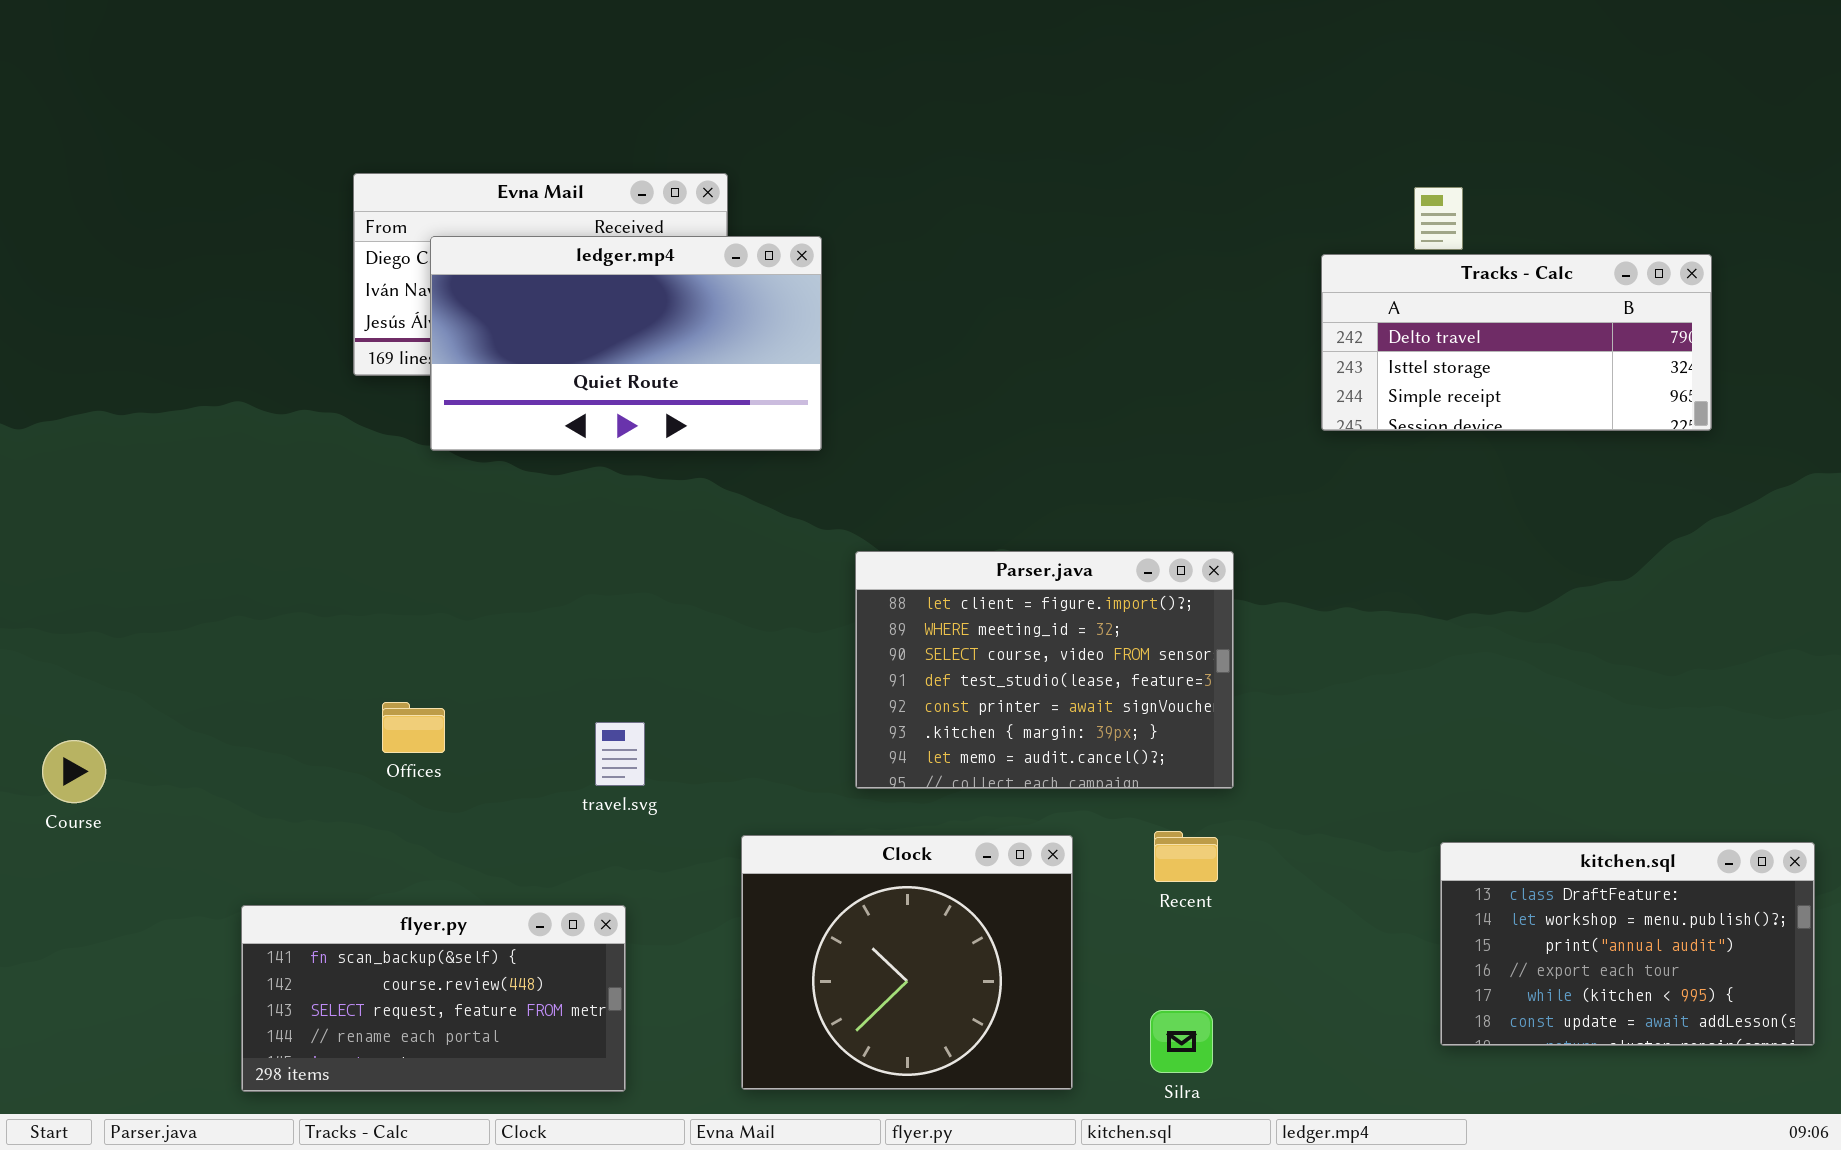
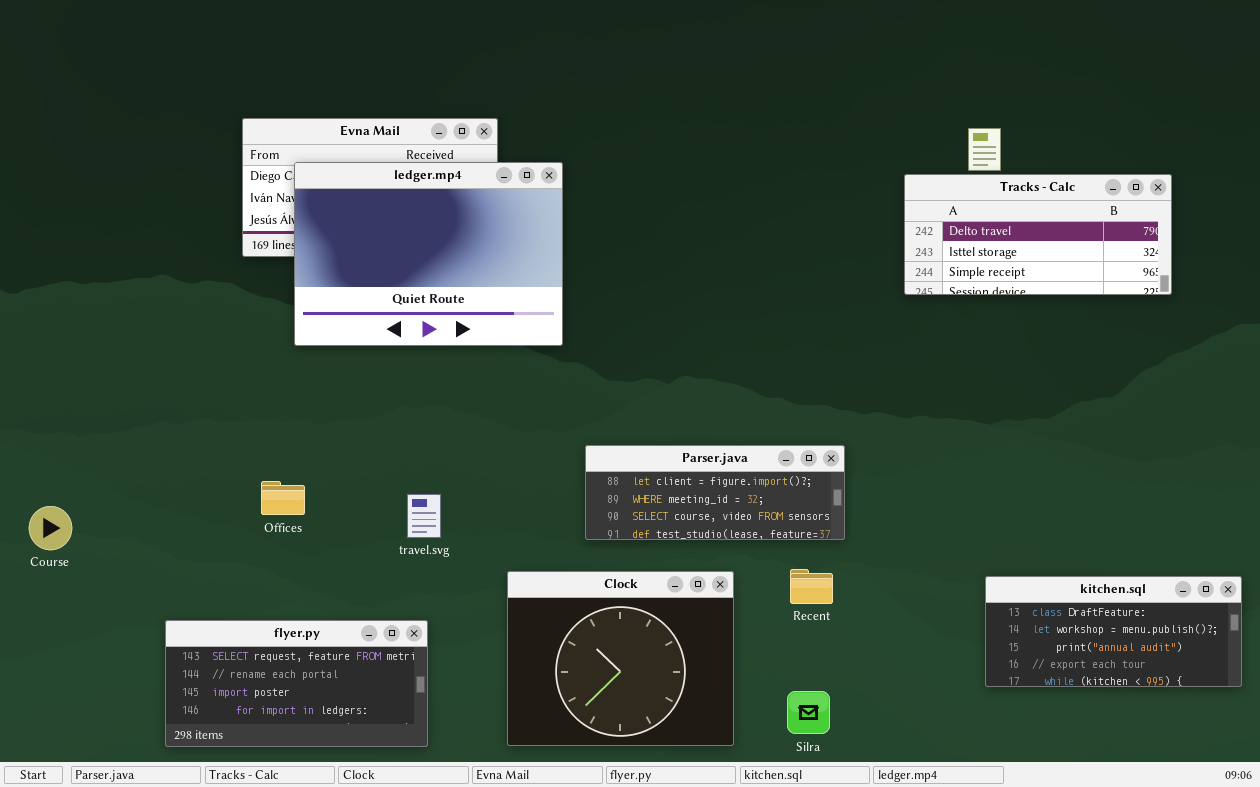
ledger.mp4: [430,236,822,451] -> [294,162,563,346], resized
Parser.java: [855,551,1234,789] -> [585,445,845,540], resized
kitchen.sql: [1440,842,1815,1046] -> [985,576,1242,687], resized
flyer.py: [241,905,626,1092] -> [165,620,428,747], scrolled down 2 rows

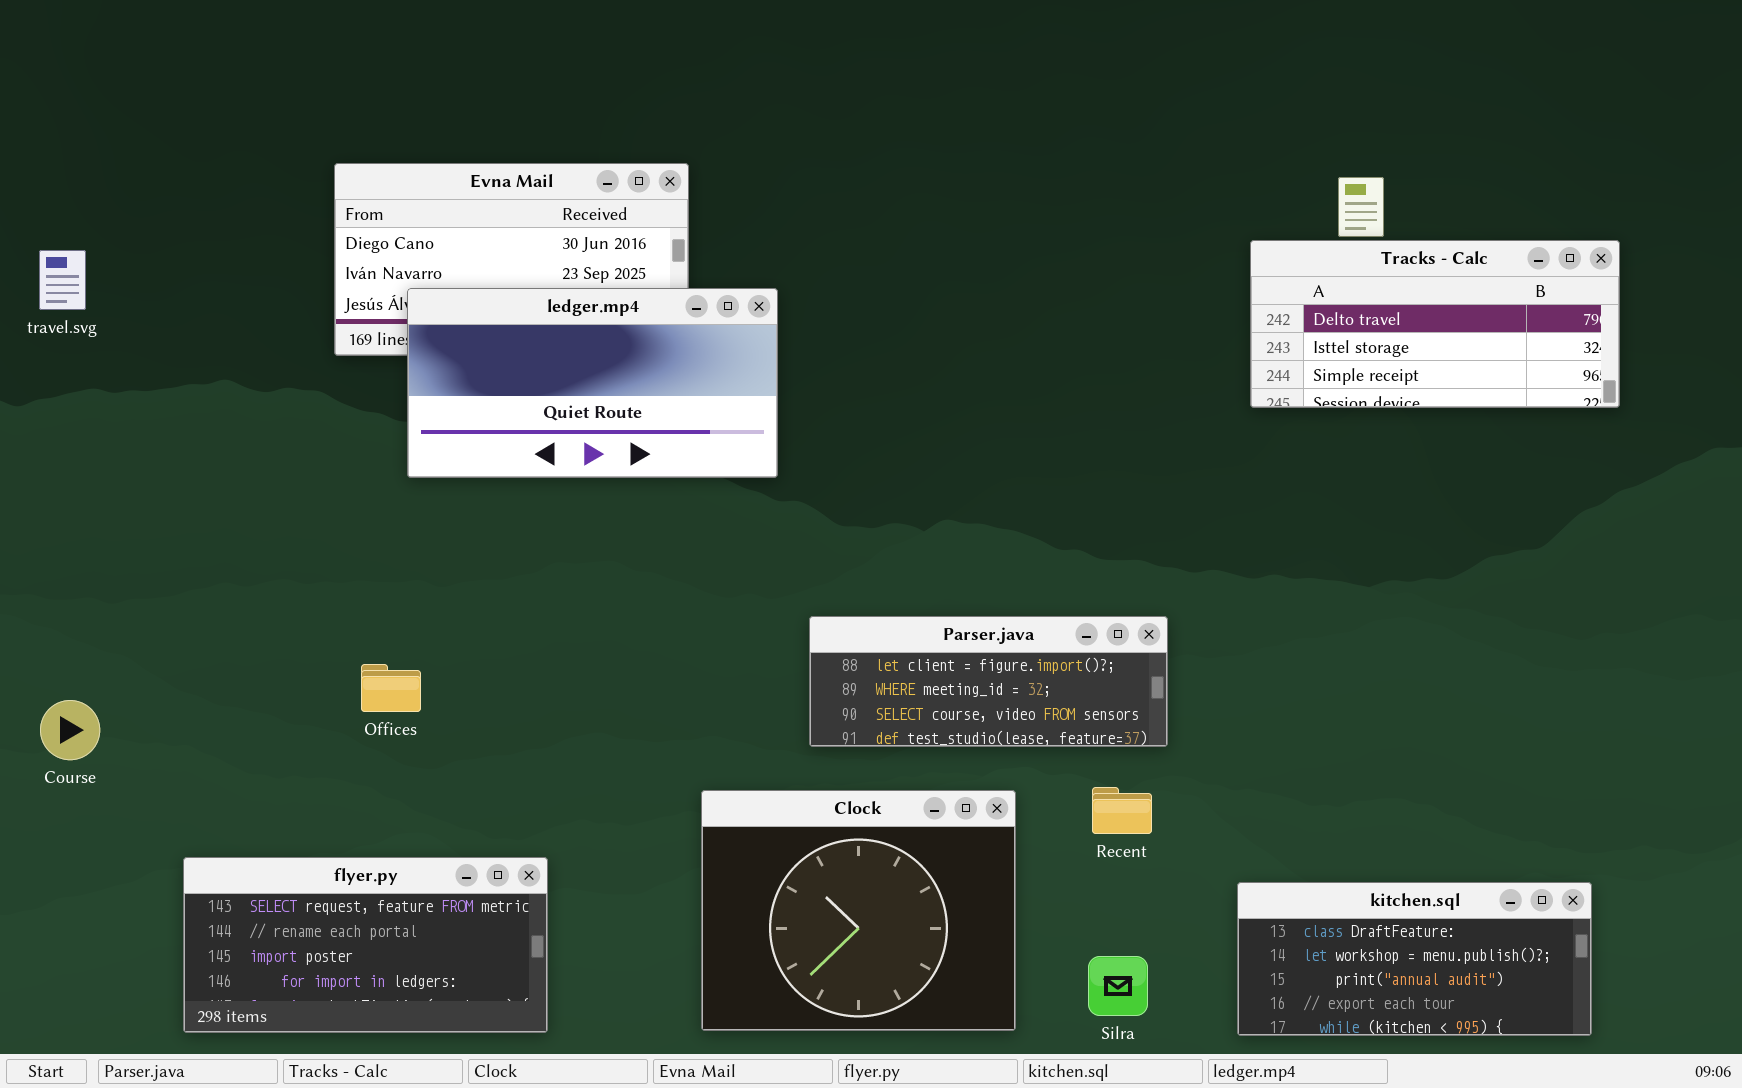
ledger.mp4: [294,162,563,346] -> [407,288,778,478], resized
travel.svg: [407,494,441,538] -> [39,250,86,310], moved
kitchen.sql: [985,576,1242,687] -> [1237,882,1592,1036], moved
flyer.py: [165,620,428,747] -> [183,857,548,1033], moved

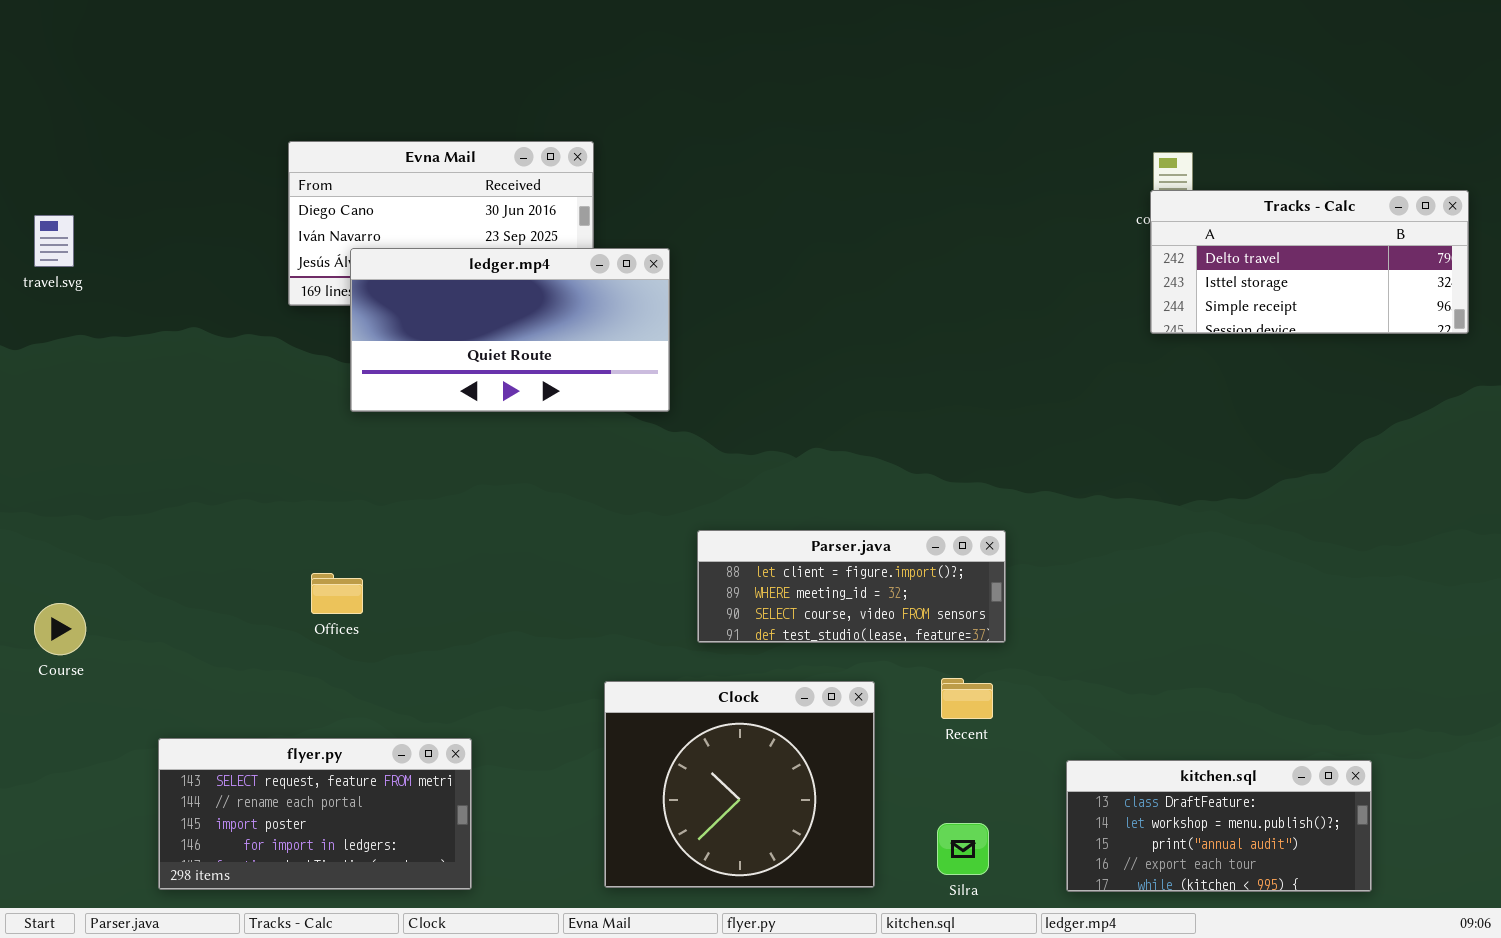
Tracks - Calc: [1250,240,1620,408] -> [1150,190,1469,334], moved

